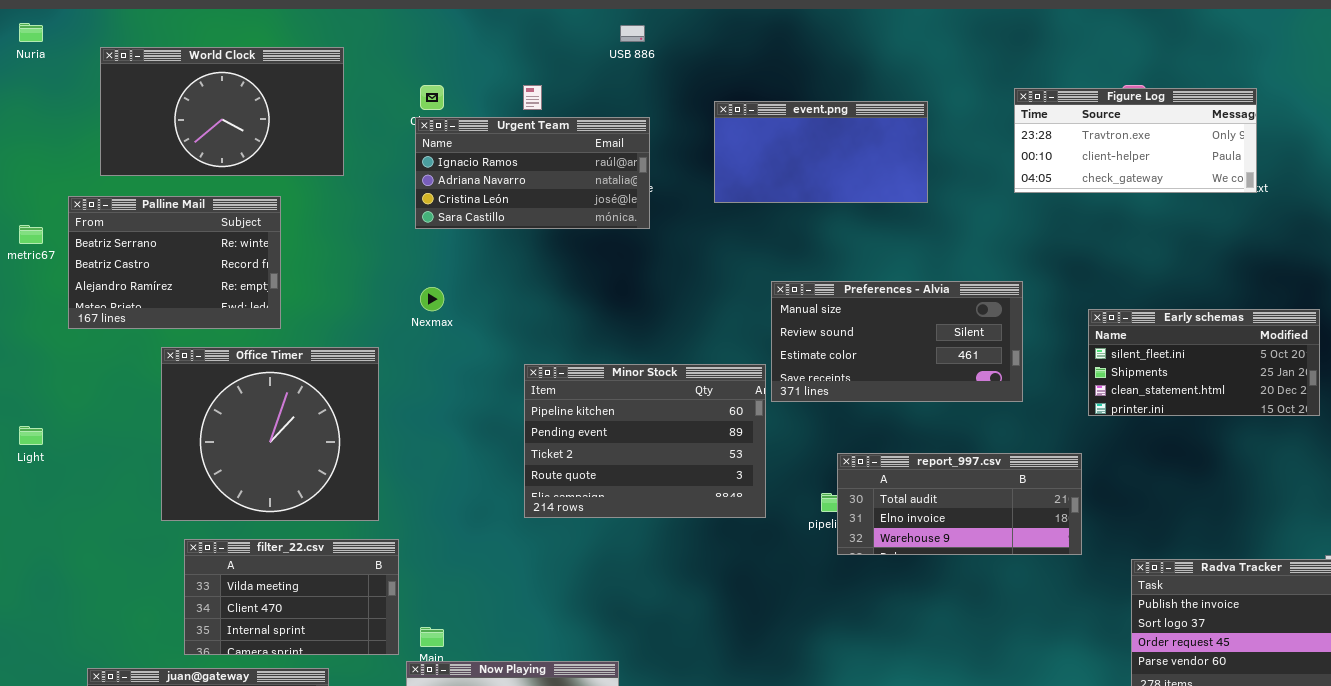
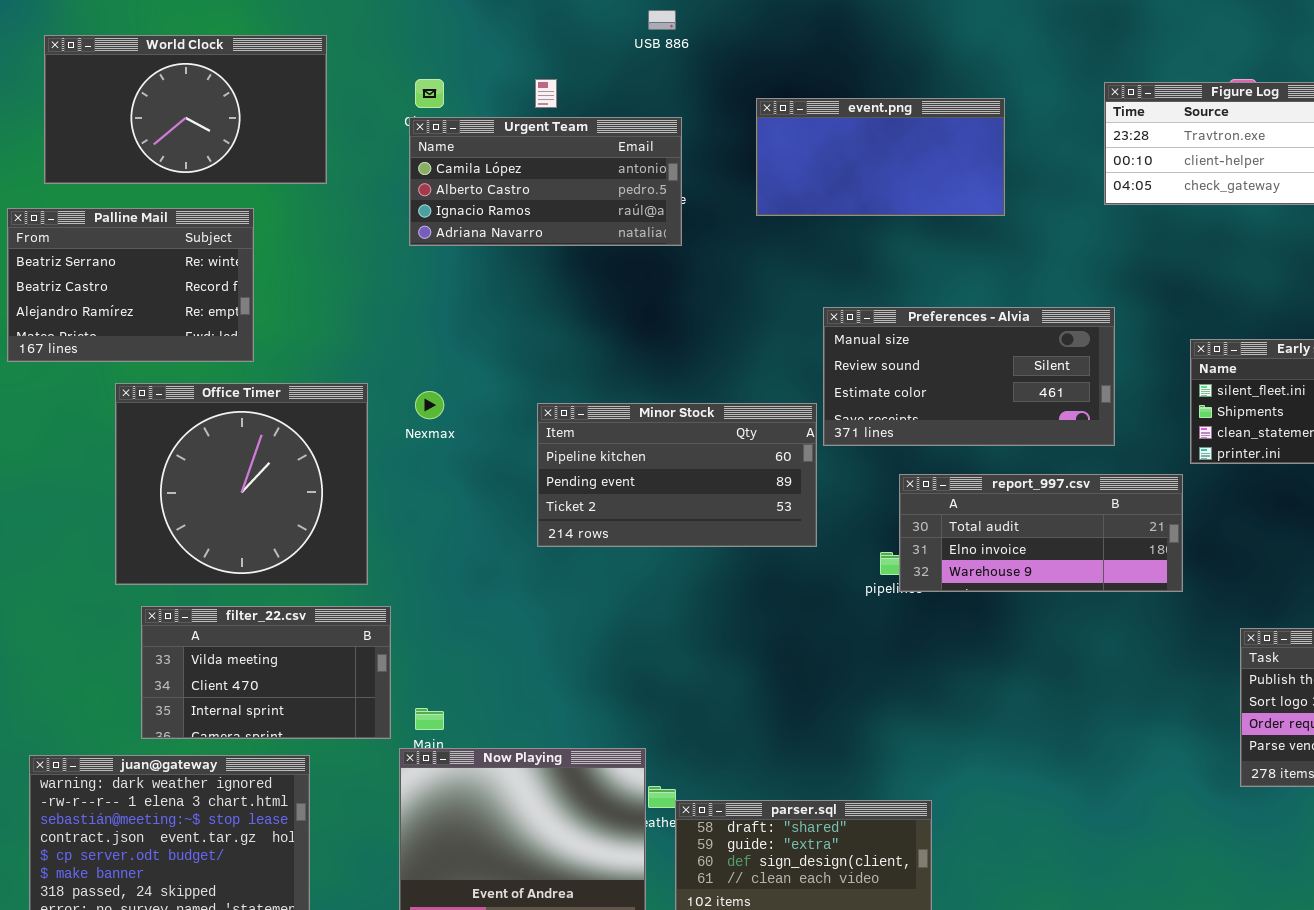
Urgent Team: [415,117,650,229] -> [409,117,682,246], scrolled up 2 rows
Nexmax: [420,287,444,311] -> [415,391,444,419], moved
Minor Stock: [524,364,766,518] -> [537,403,817,547], resized
report_997.csv: [837,453,1082,555] -> [899,474,1183,592], moved

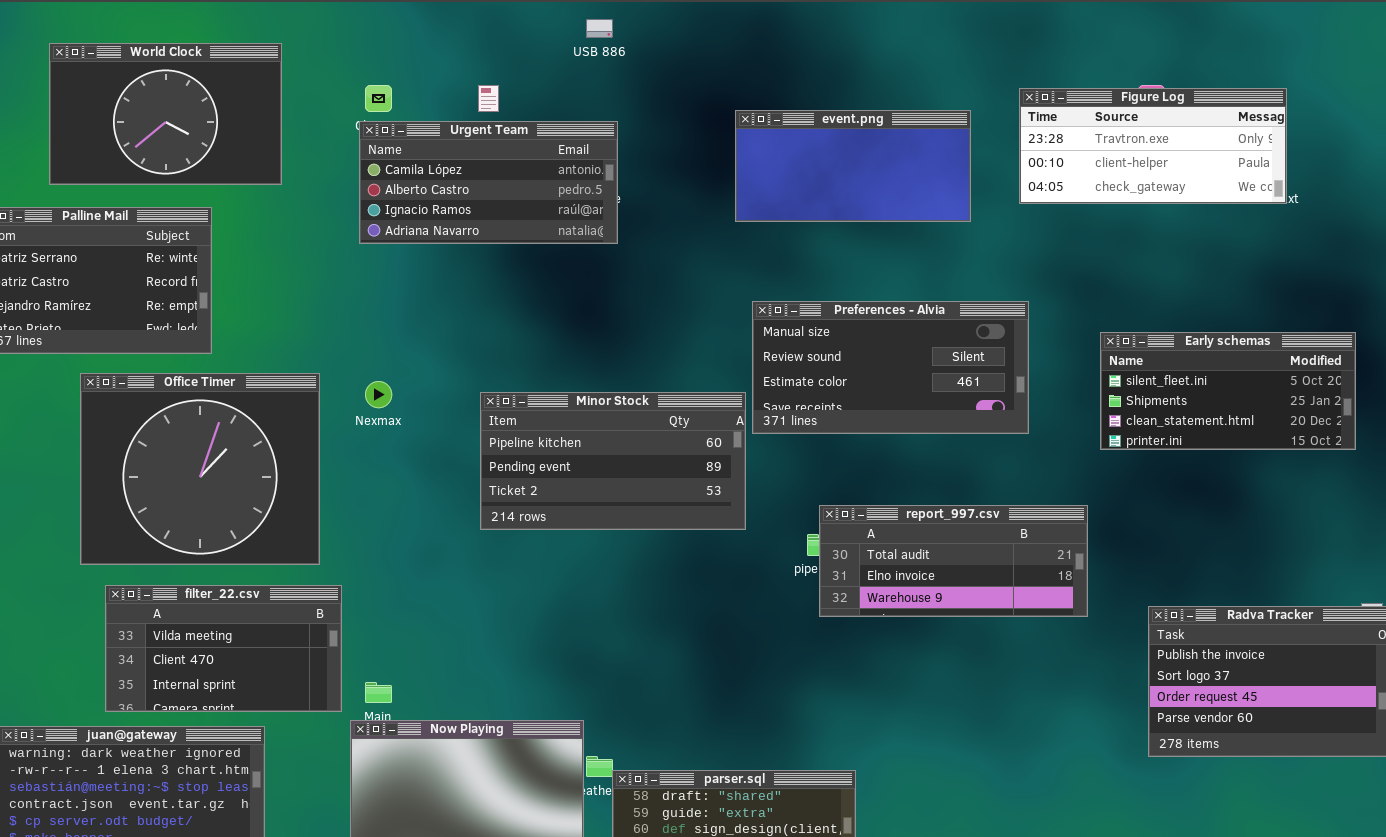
World Clock: [44,35,327,184] -> [49,43,282,185], resized
event.png: [756,98,1005,216] -> [735,110,971,222], moved
report_997.csv: [899,474,1183,592] -> [819,505,1088,617], moved

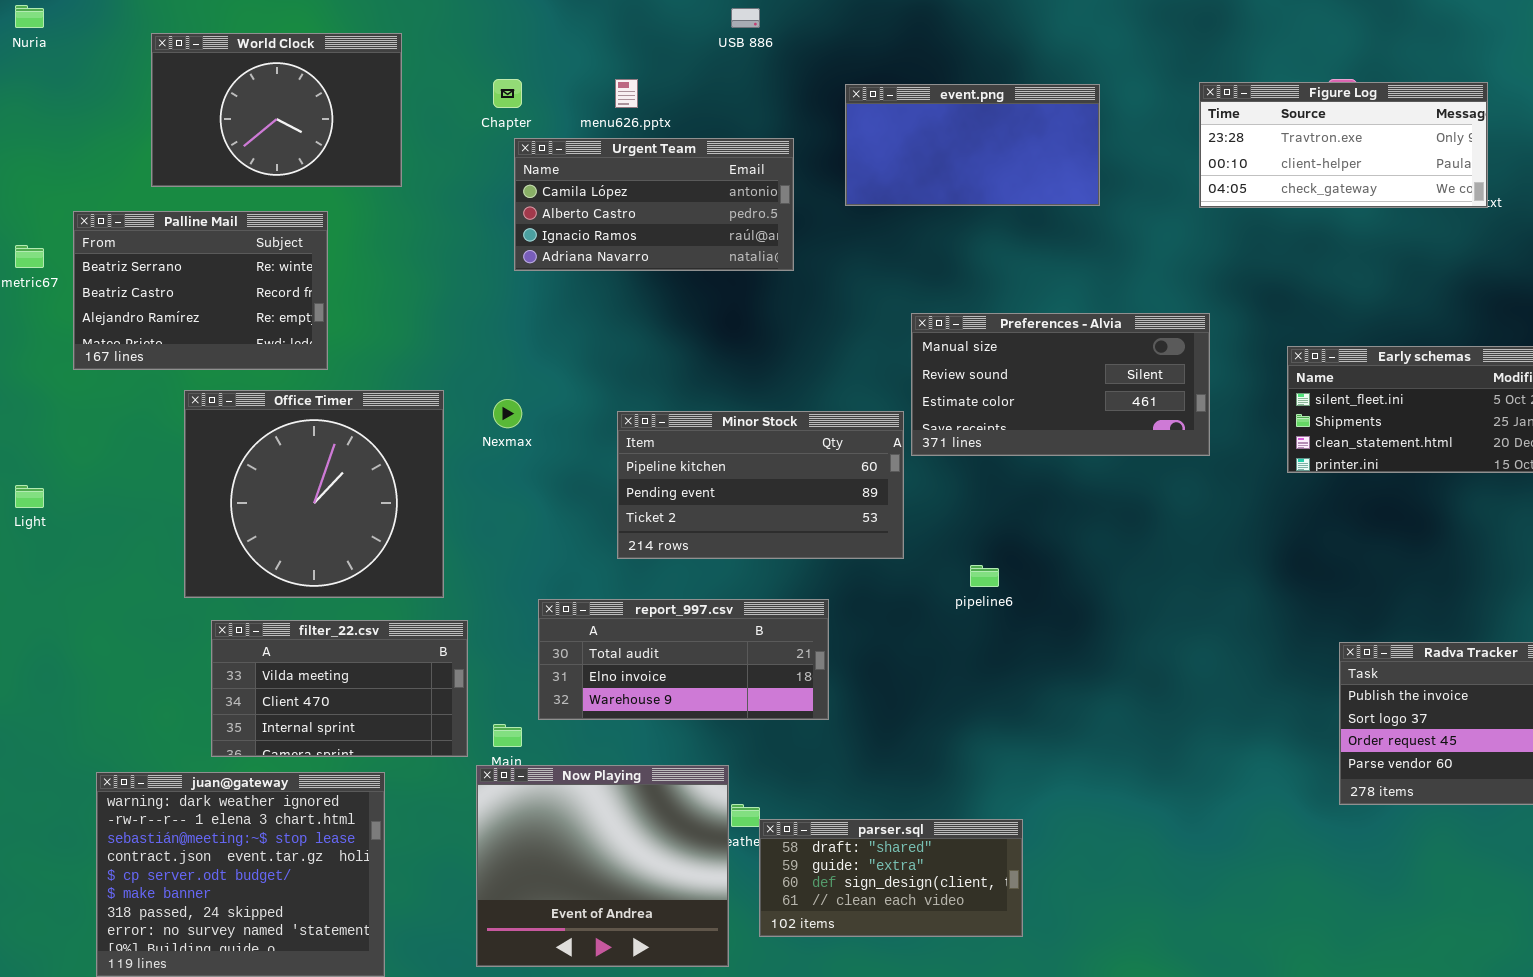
event.png: [735,110,971,222] -> [845,84,1100,206], moved
Urgent Team: [359,121,618,244] -> [514,138,794,271], moved
report_997.csv: [819,505,1088,617] -> [538,599,829,720], moved

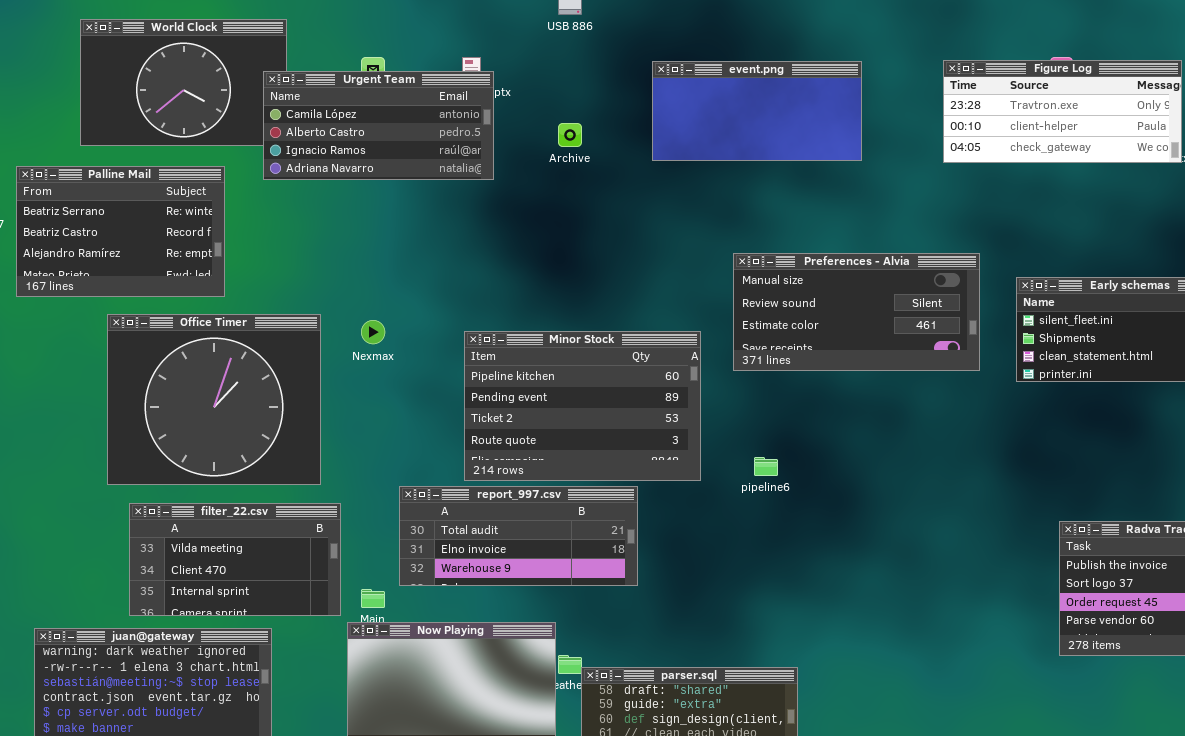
Urgent Team: [514,138,794,271] -> [263,71,494,180], moved
Preferences - Alvia: [911,313,1210,456] -> [733,253,980,371], moved
Minor Stock: [617,411,904,559] -> [464,331,701,481], resized

